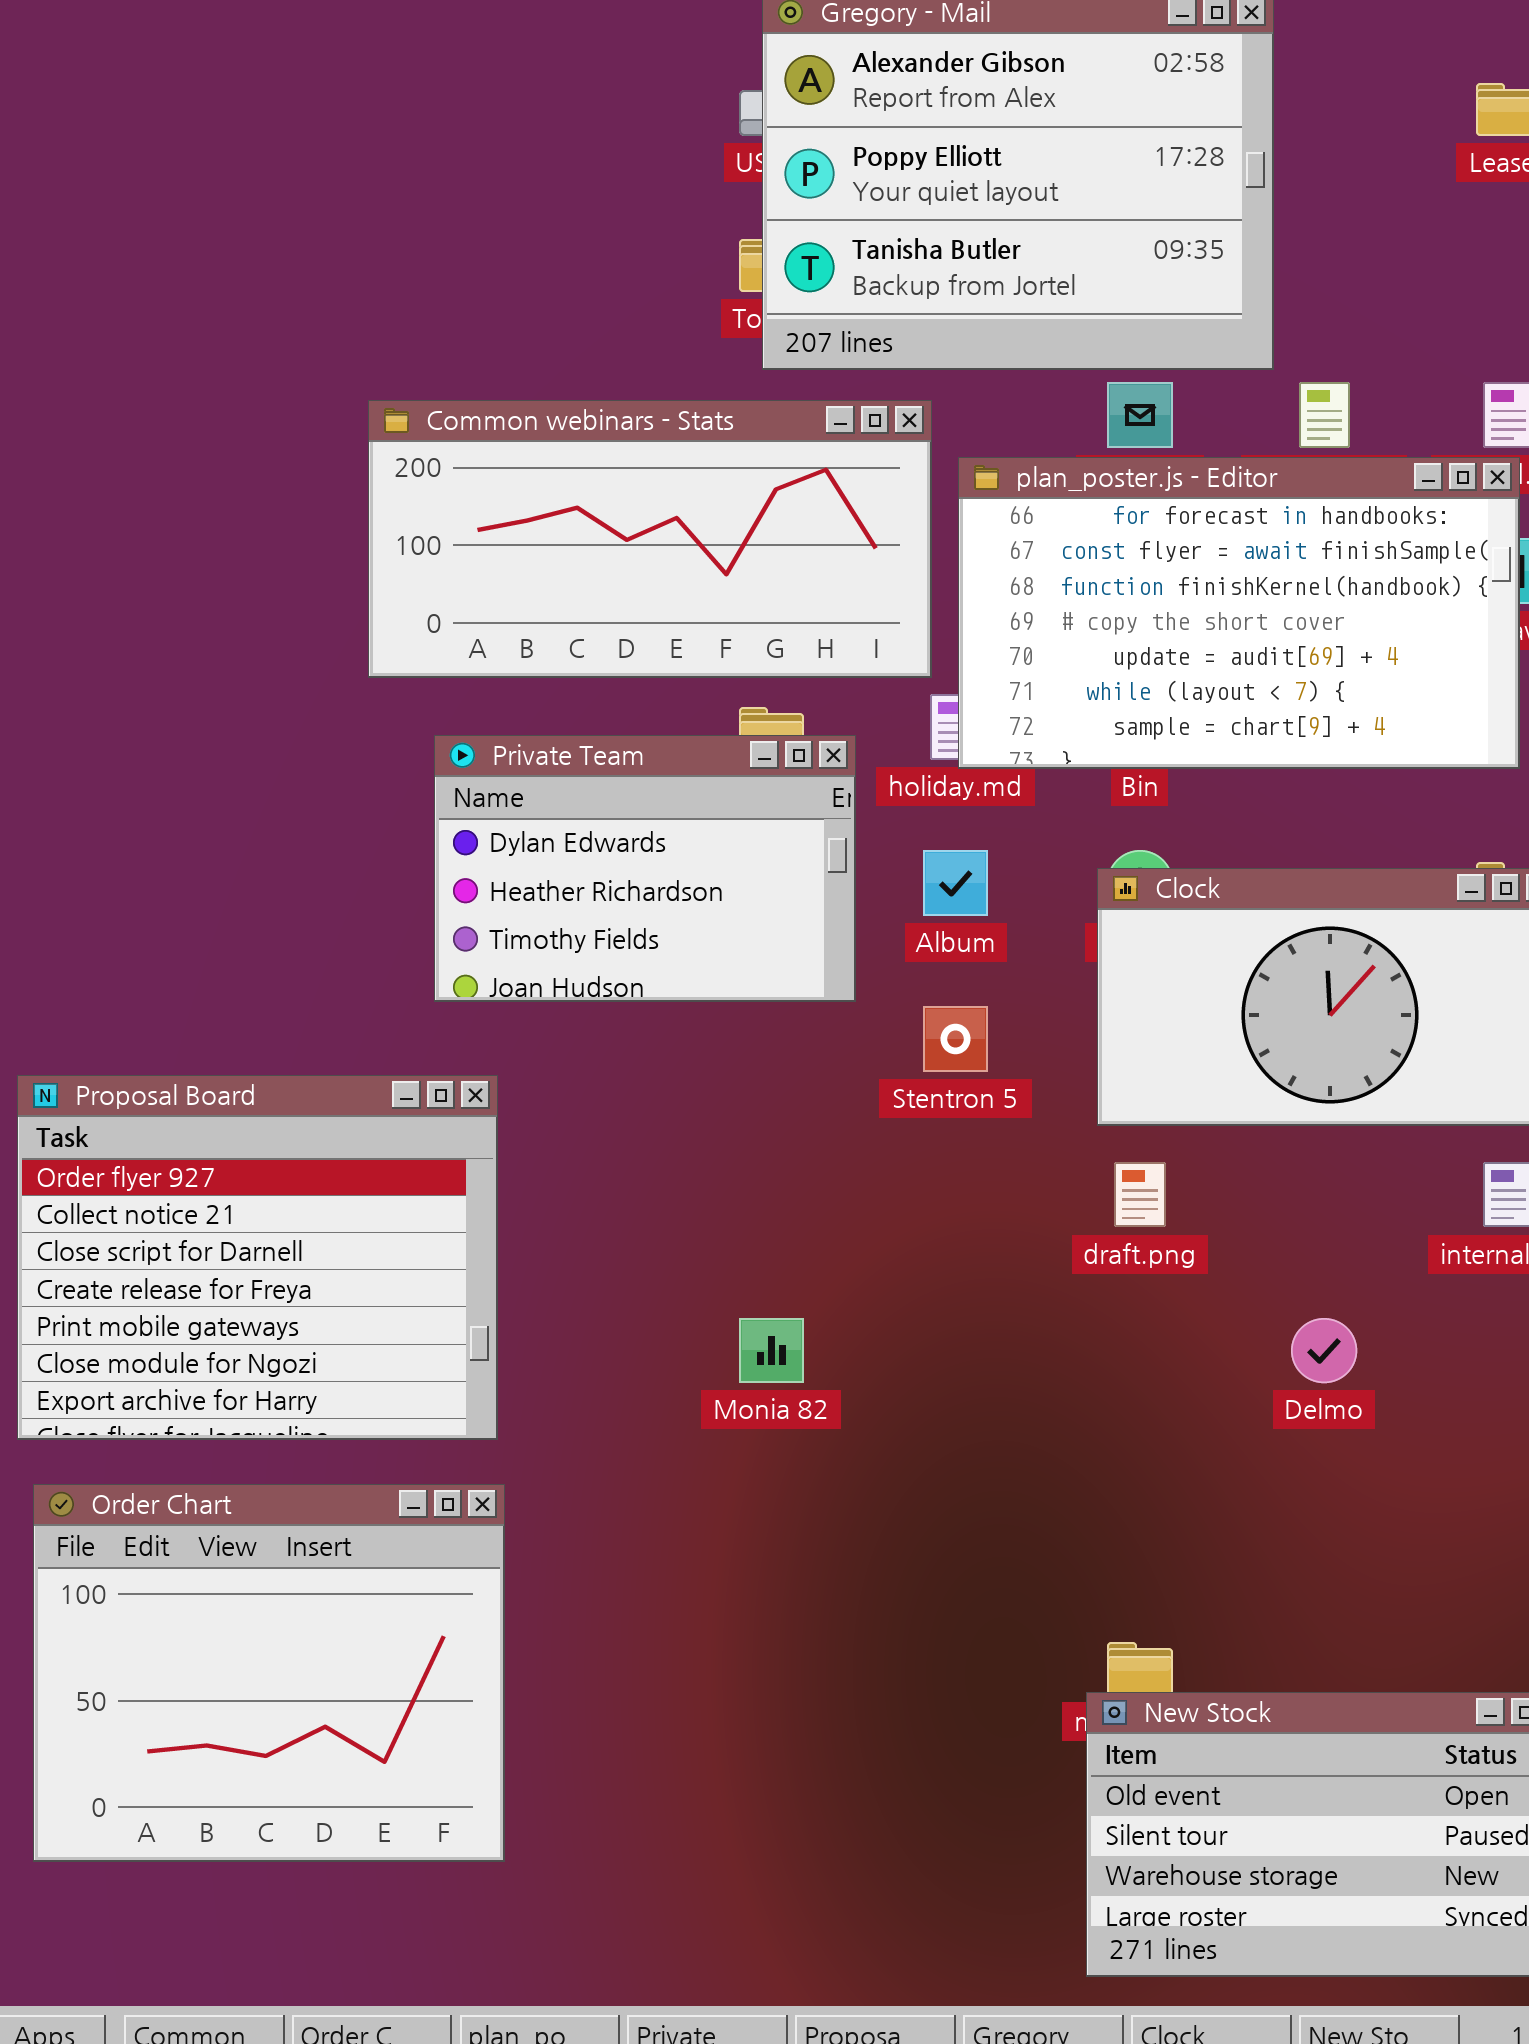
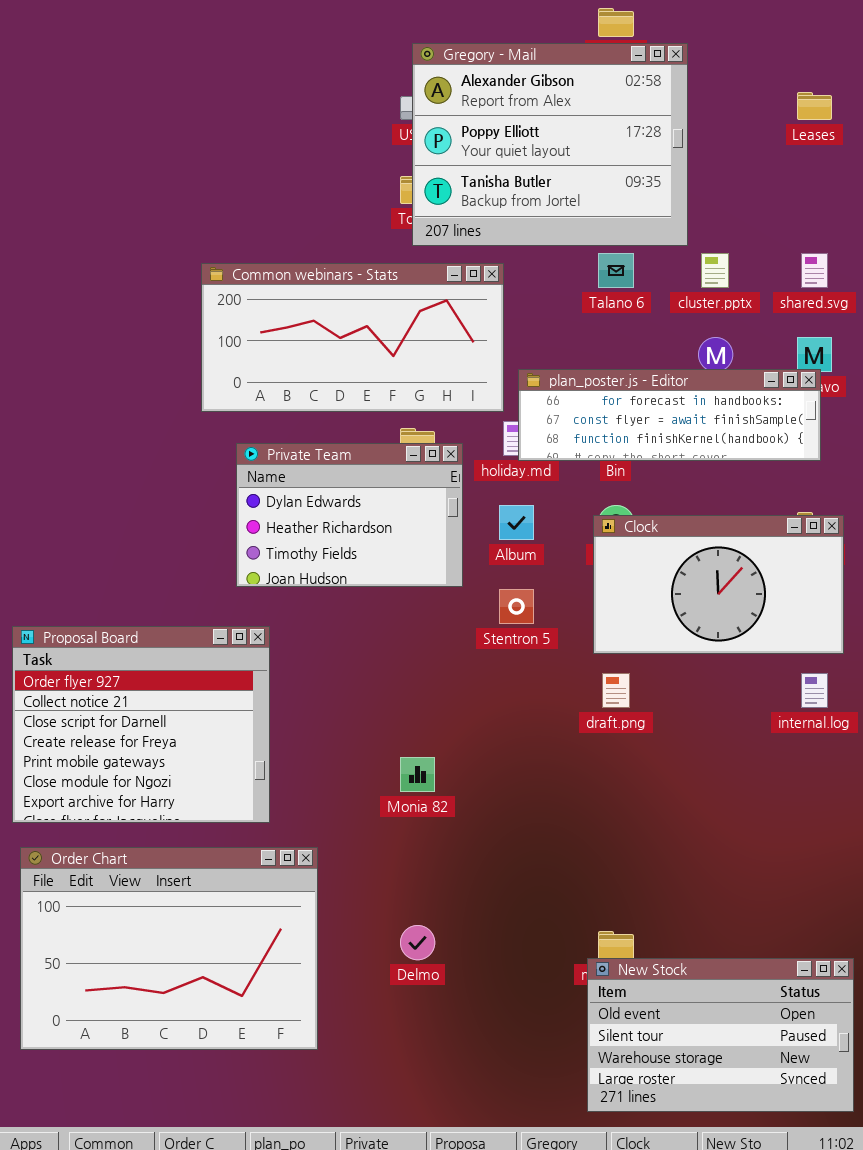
plan_poster.js - Editor: [958,457,1520,769] -> [518,369,821,461], resized
Delmo: [1291,1318,1357,1383] -> [400,925,435,960], moved
Order Chart: [33,1484,505,1862] -> [20,847,318,1050], resized

